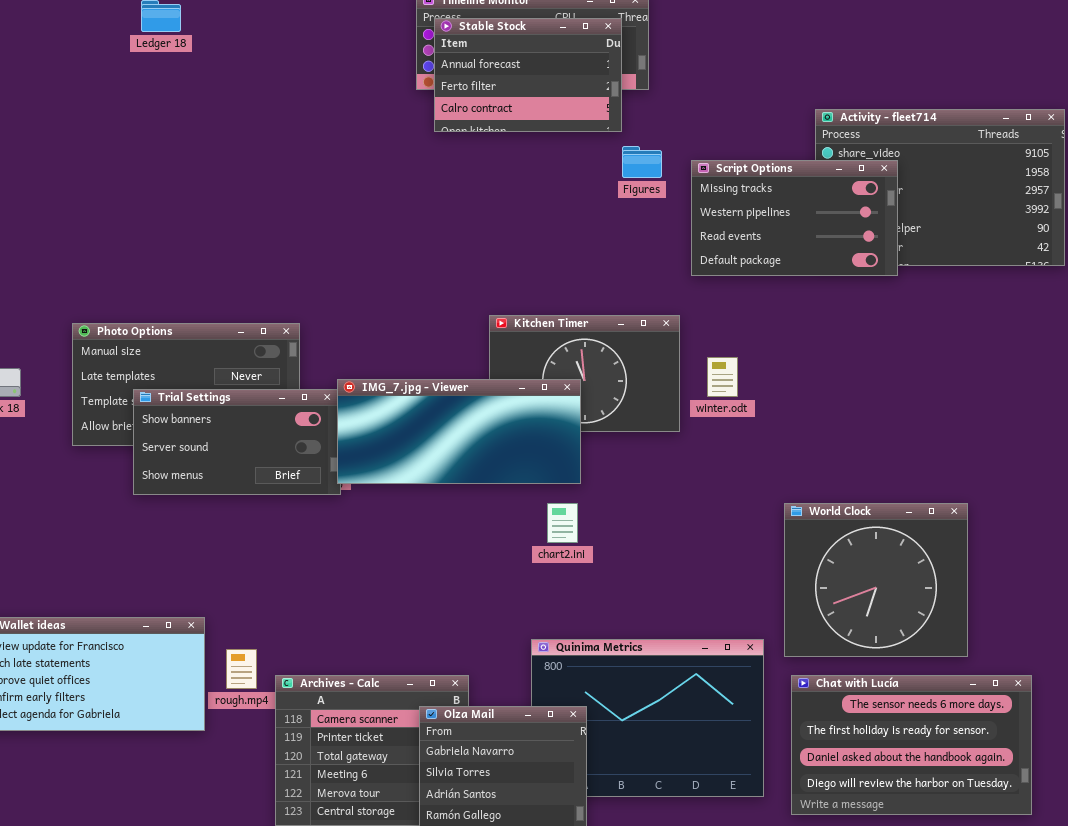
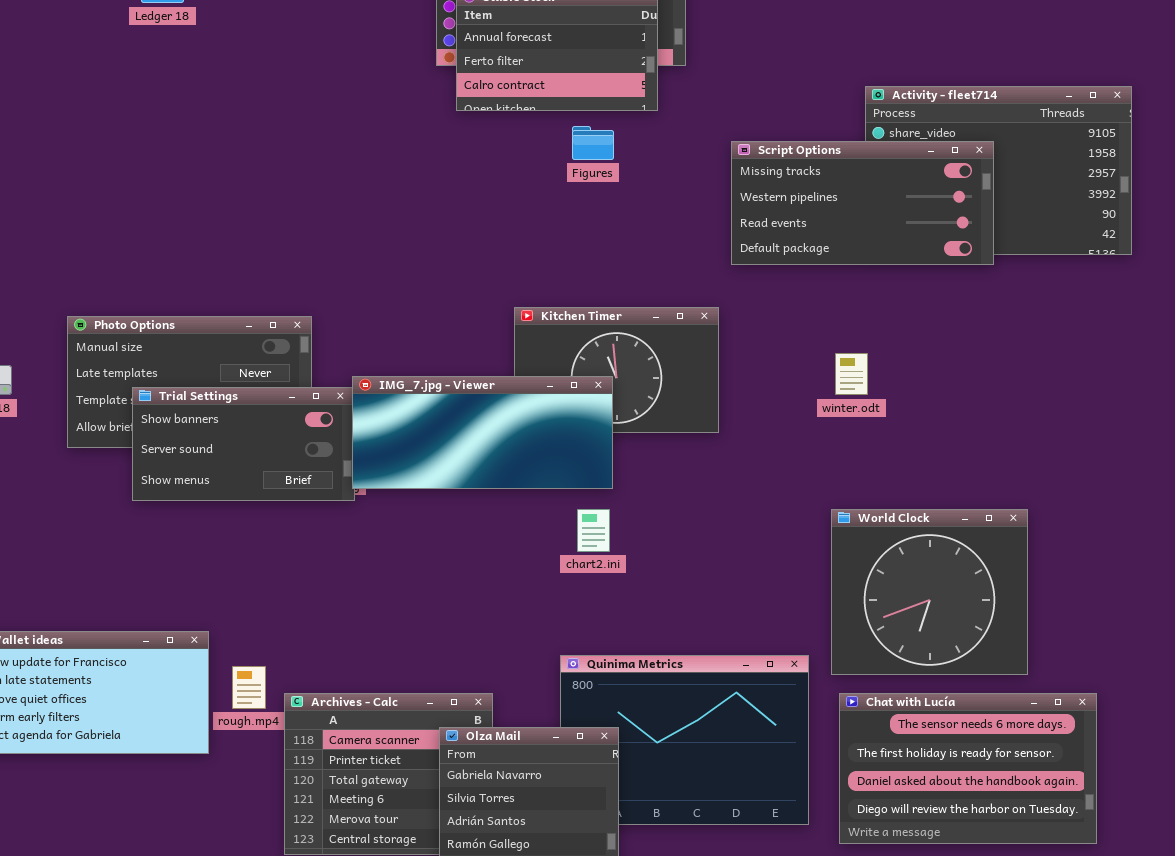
Figures: [622,146,662,178] -> [572,126,614,160], moved
Script Options: [691,160,898,276] -> [731,141,994,265], resized
winter.odt: [707,357,738,397] -> [835,353,868,395], moved

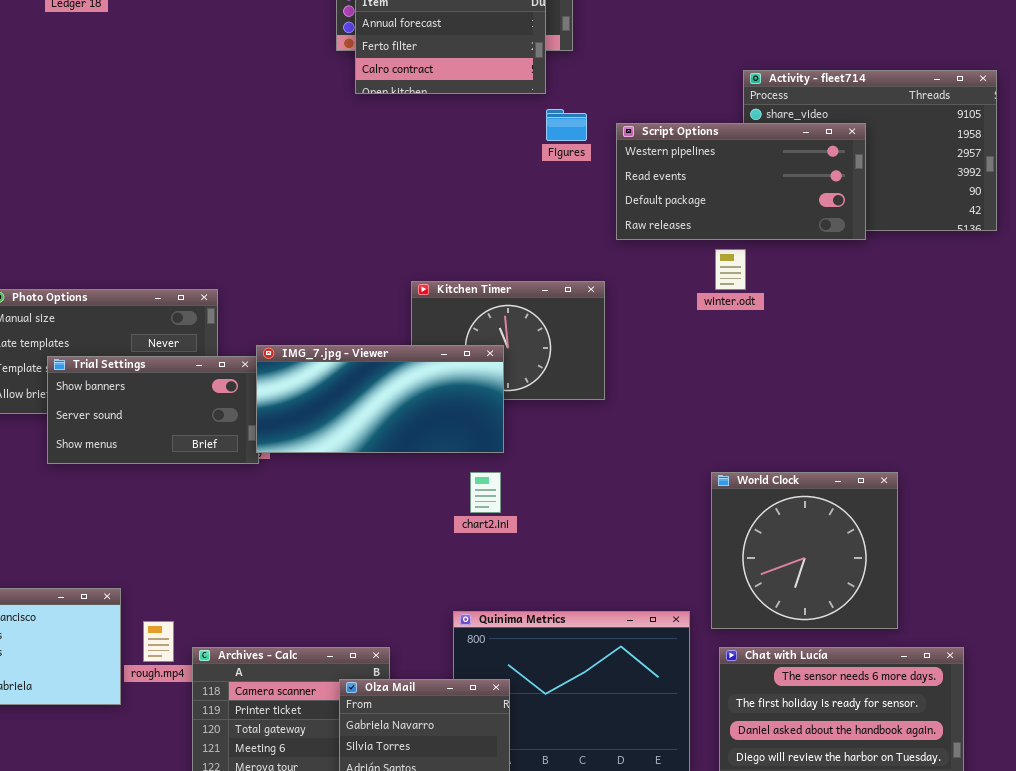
Figures: [572,126,614,160] -> [546,109,587,141], moved
Script Options: [731,141,994,265] -> [616,123,866,240], scrolled down 1 row
winter.odt: [835,353,868,395] -> [715,249,746,290], moved

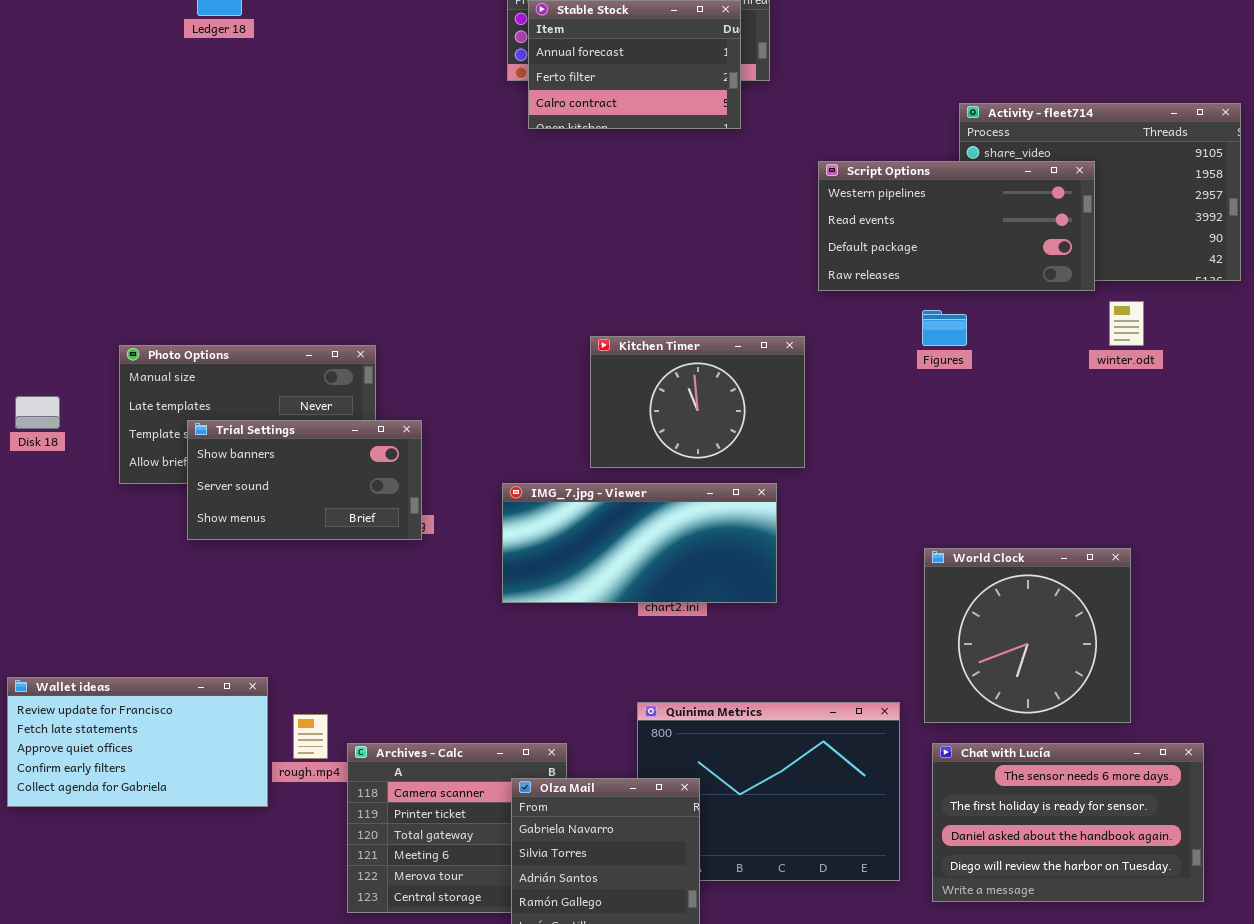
Figures: [546,109,587,141] -> [922,310,967,346], moved
winter.odt: [715,249,746,290] -> [1109,301,1144,346], moved
IMG_7.jpg - Viewer: [256,345,504,453] -> [502,483,777,603], moved

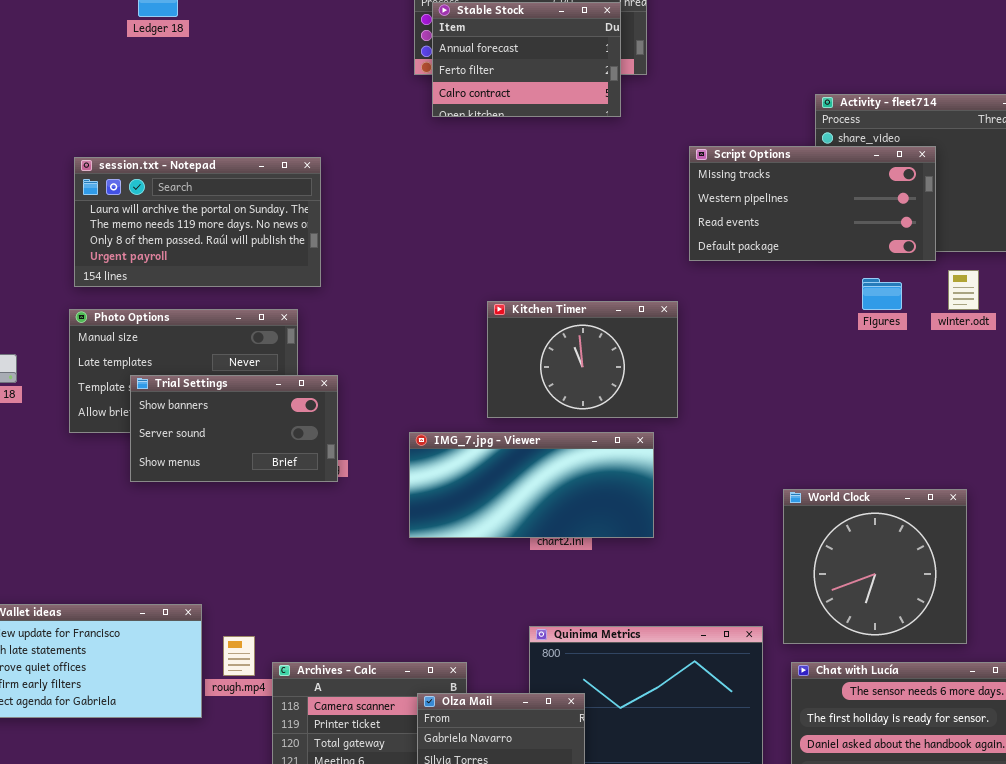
Script Options: [818,161,1095,291] -> [689,146,936,261], scrolled up 1 row
session.txt - Notepad: none -> [74,157,321,287], opened
Figures: [922,310,967,346] -> [862,278,902,310], moved

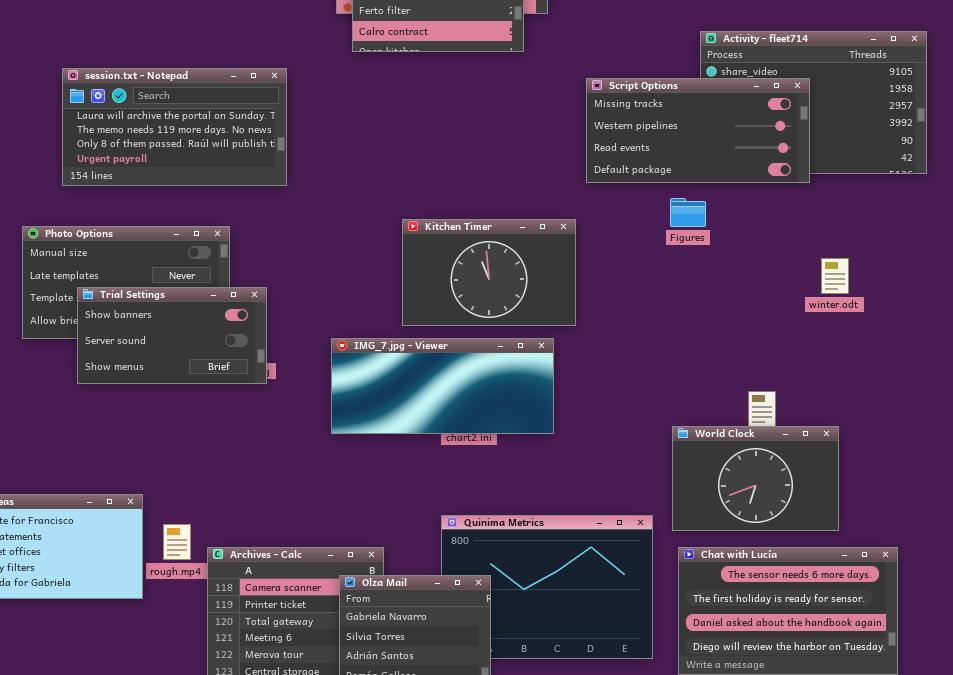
session.txt - Notepad: [74,157,321,287] -> [62,68,287,186], moved
winter.odt: [948,270,979,310] -> [821,258,849,294], moved
Figures: [862,278,902,310] -> [670,198,706,227], moved
World Clock: [783,489,967,644] -> [672,426,839,531], resized

